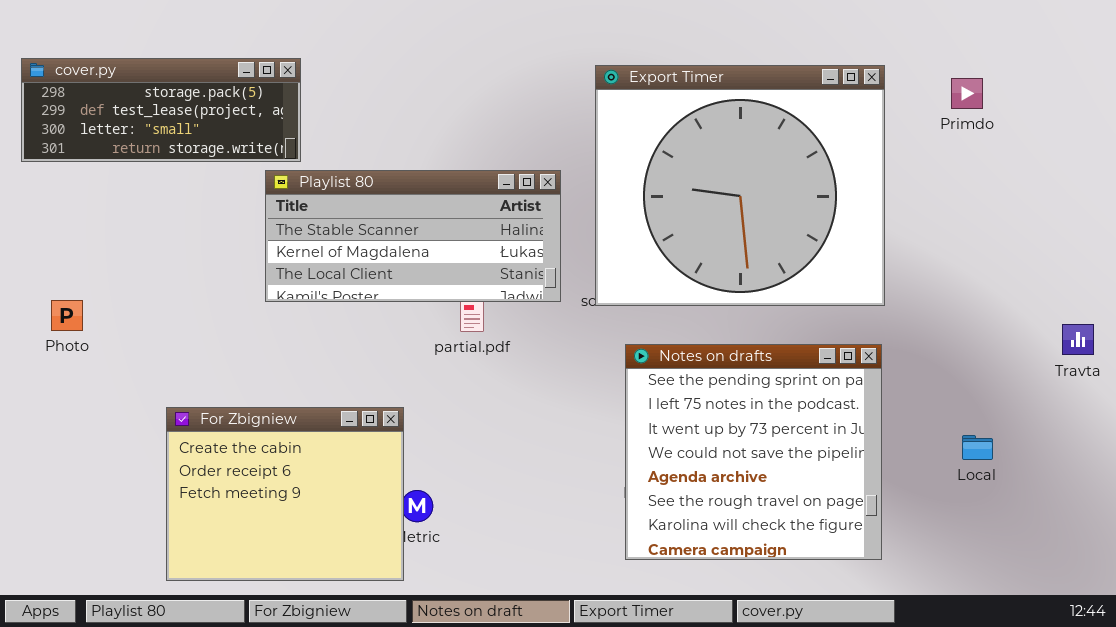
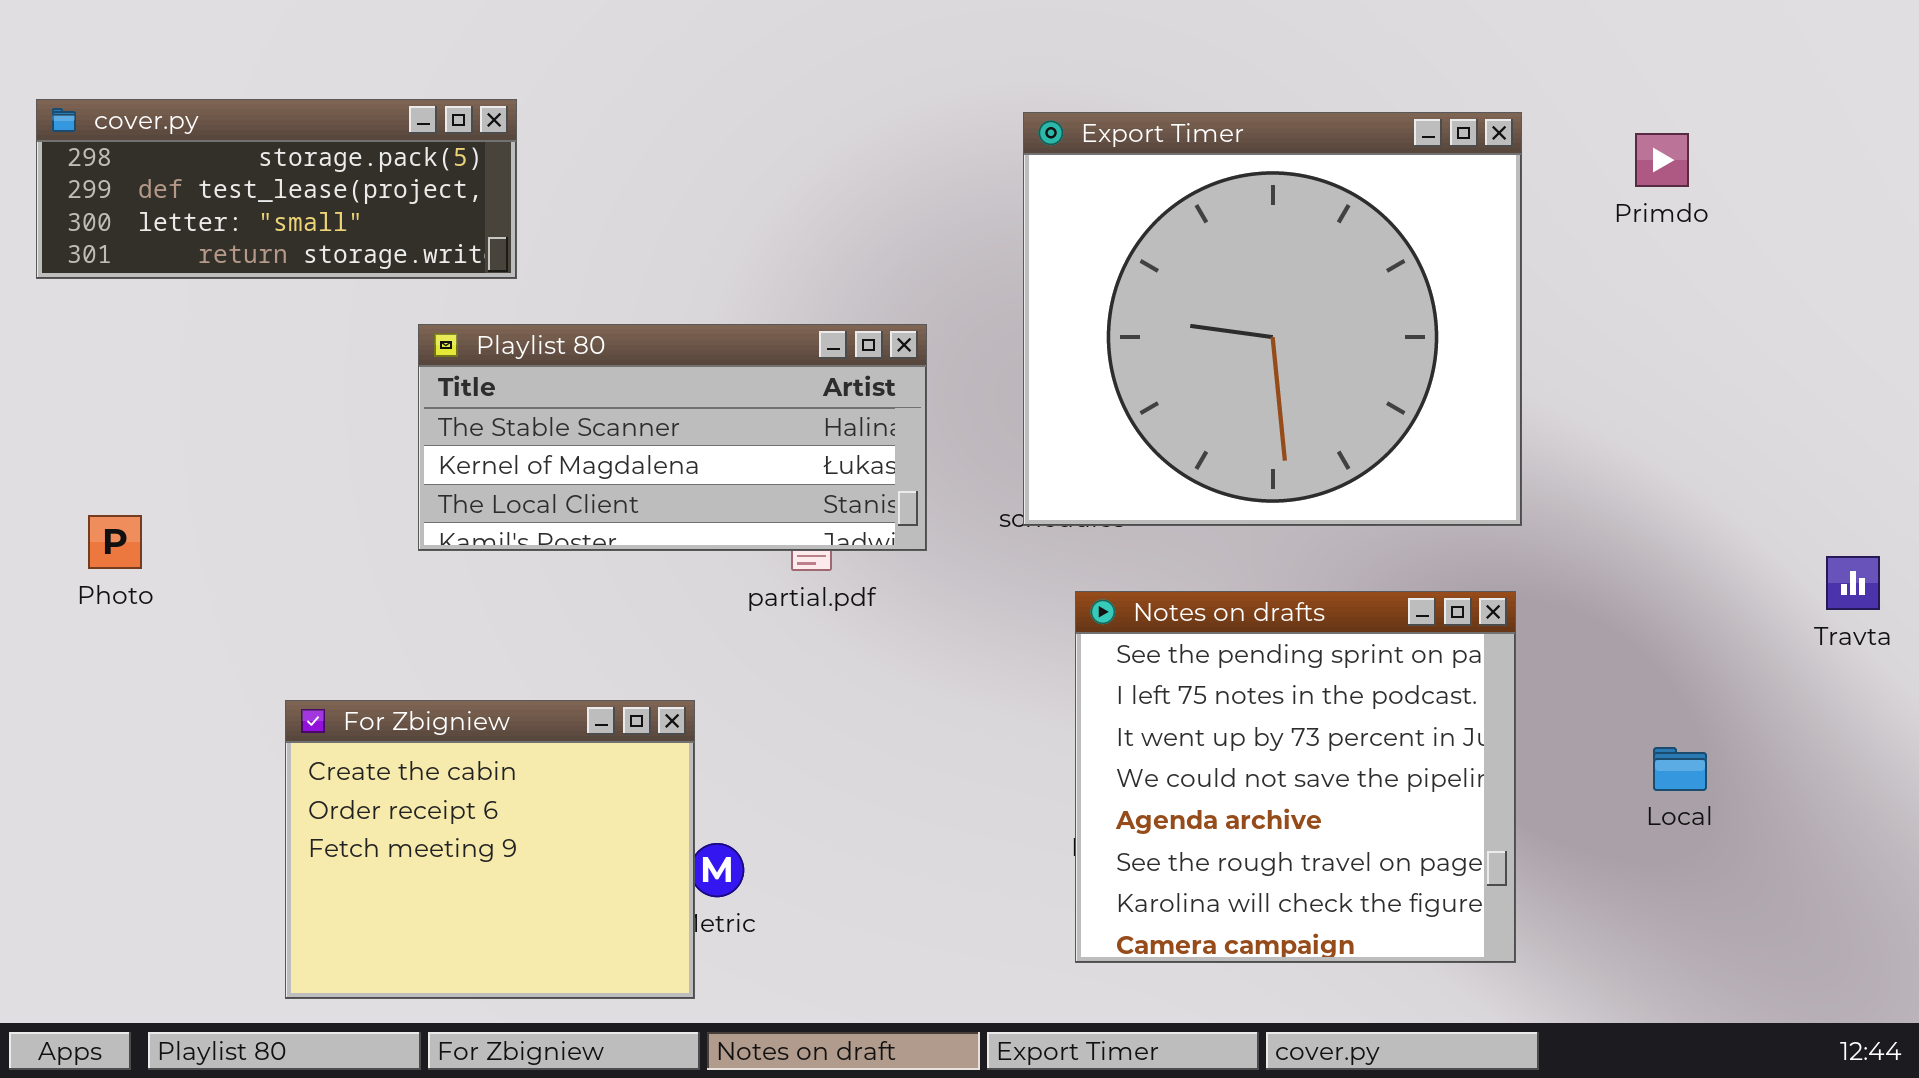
Playlist 80: [265,170,561,302] -> [418,324,927,551], moved

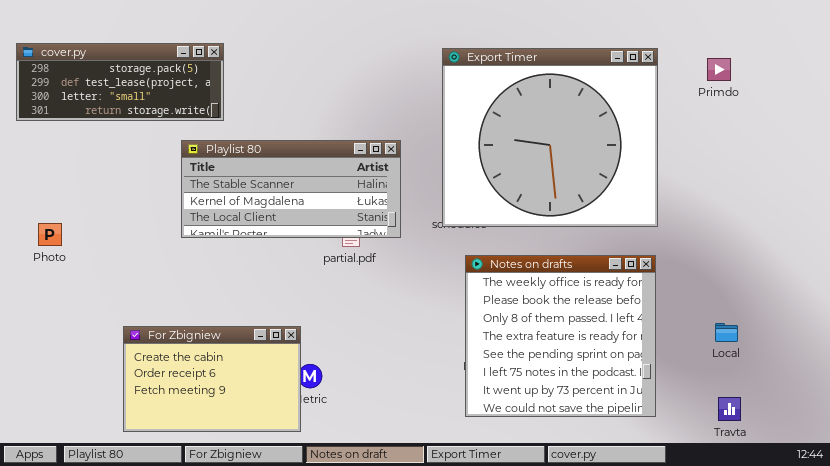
Travta: [1826,556,1880,610] -> [718,397,741,421], moved
Notes on drafts: [1075,591,1516,963] -> [465,255,656,417], scrolled up 4 rows
For Zbigniew: [285,700,695,999] -> [123,326,301,432], resized

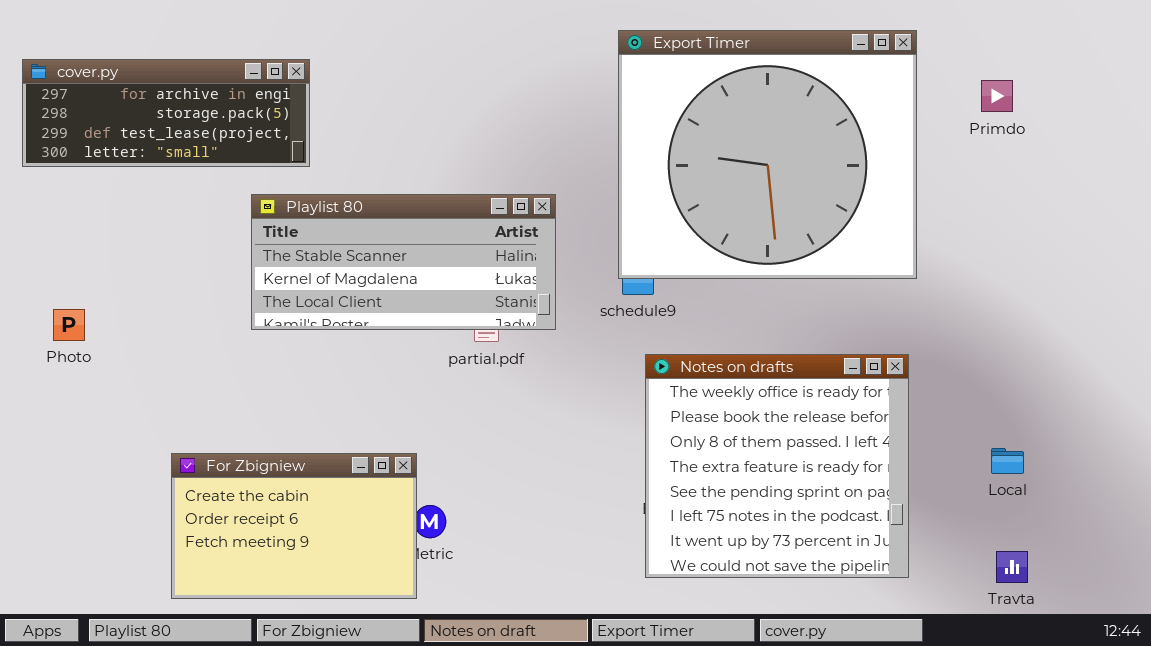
cover.py: [16,43,224,121] -> [22,59,310,167], scrolled up 1 row
Export Timer: [442,48,658,227] -> [618,30,917,279], moved

